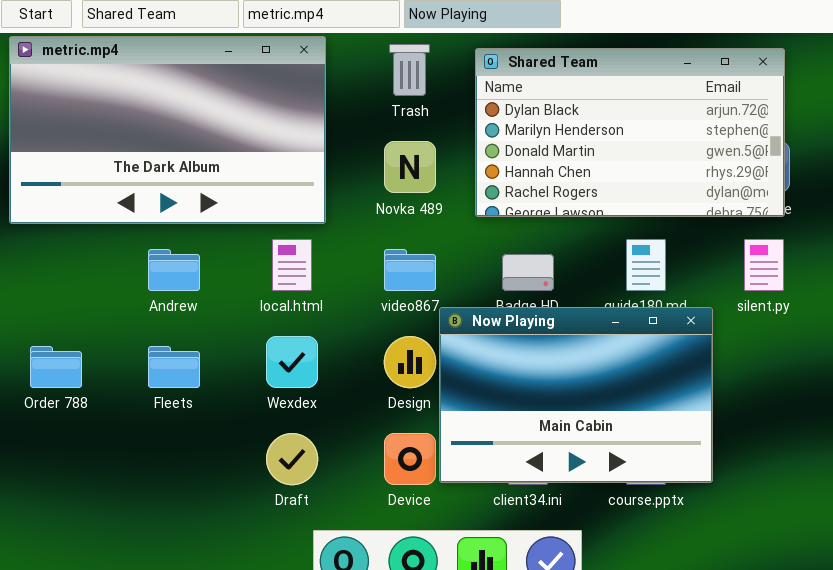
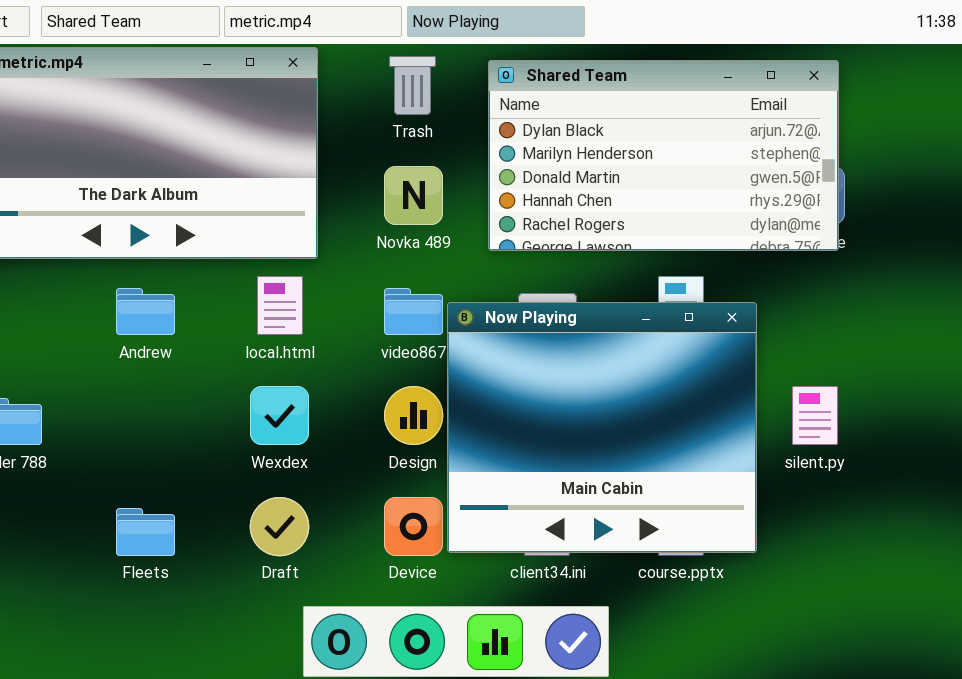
silent.py: [744,239,784,291] -> [792,386,838,445], moved
Now Playing: [439,307,713,483] -> [447,302,757,553], resized
Fleets: [148,346,200,388] -> [116,508,175,556], moved

